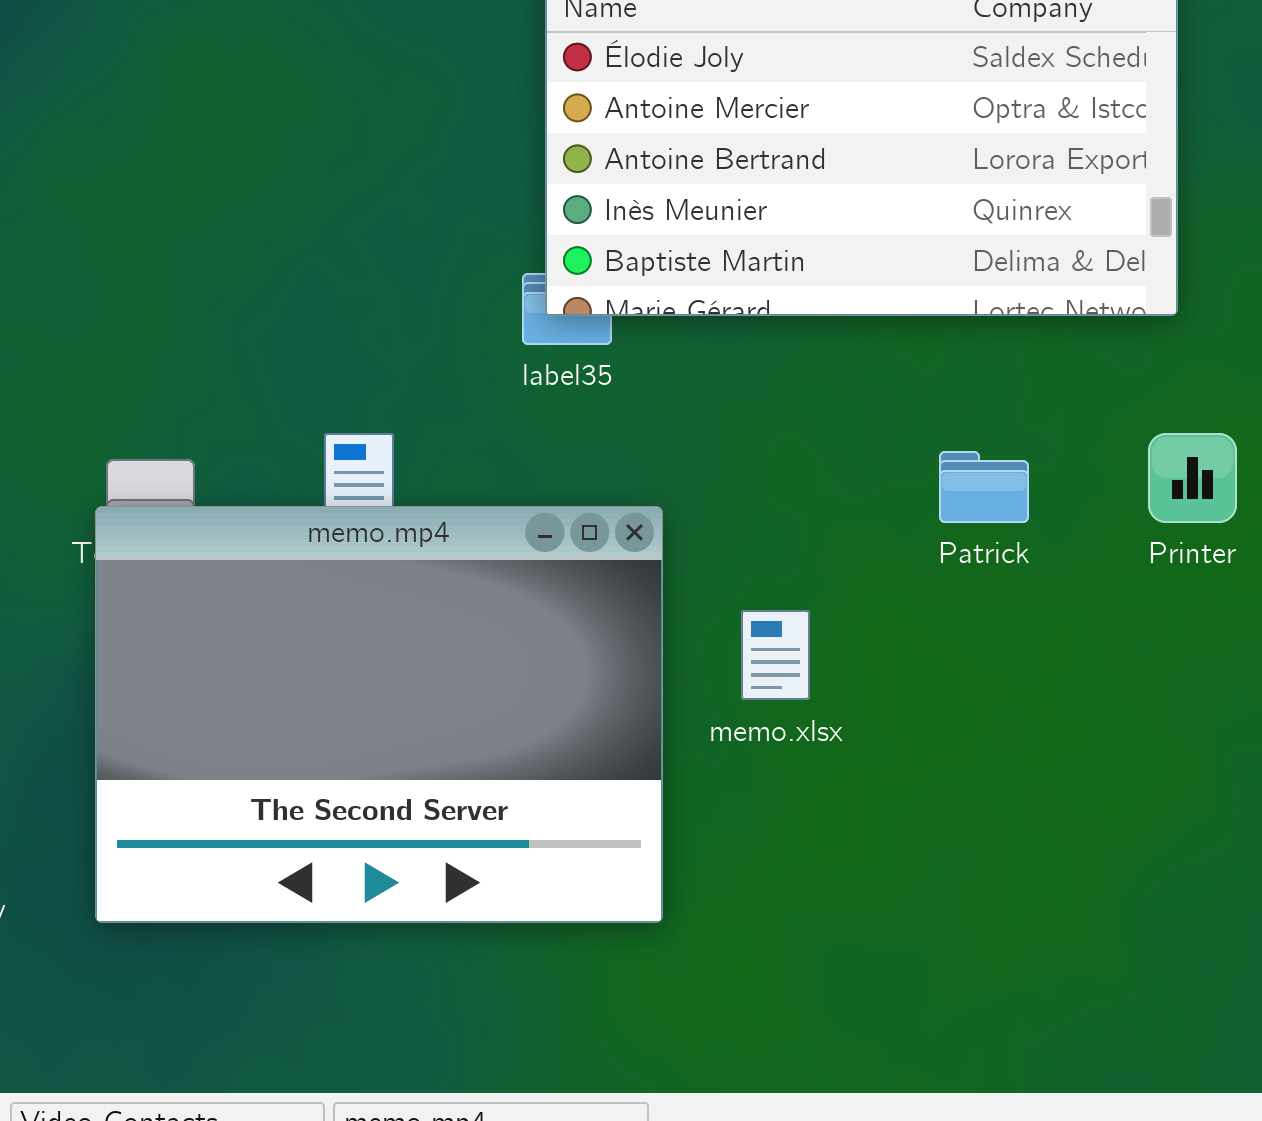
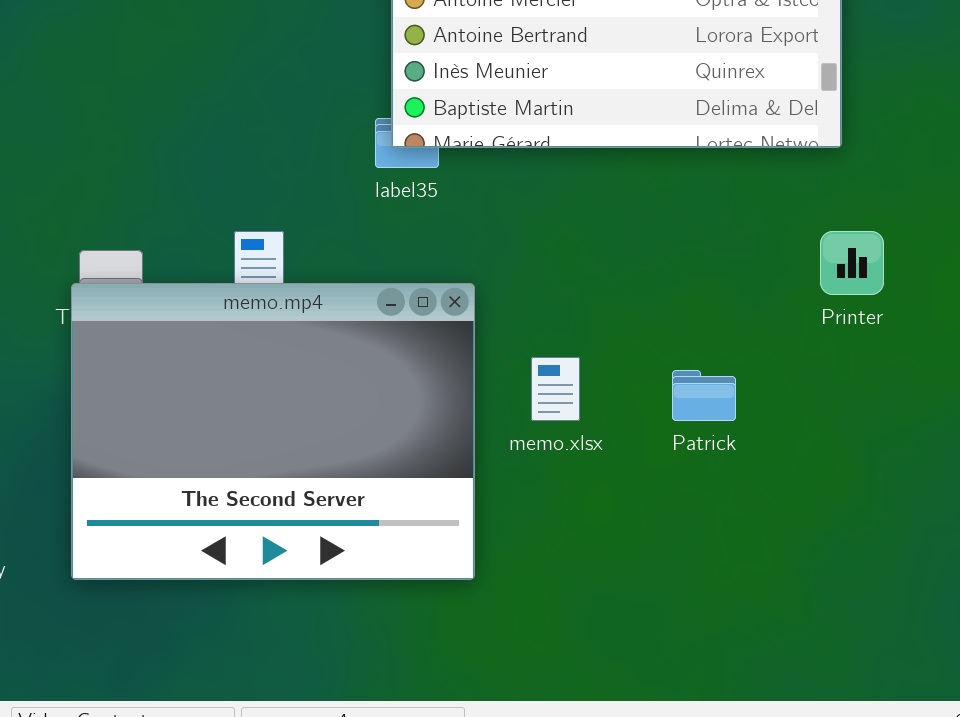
Patrick: [939,451,1029,523] -> [672,370,736,421], moved

